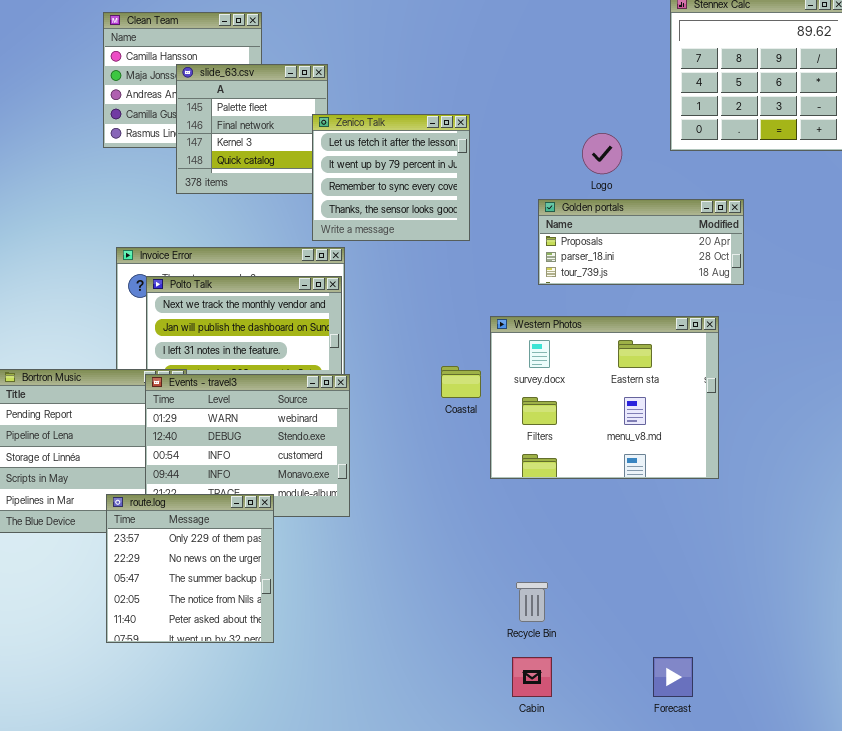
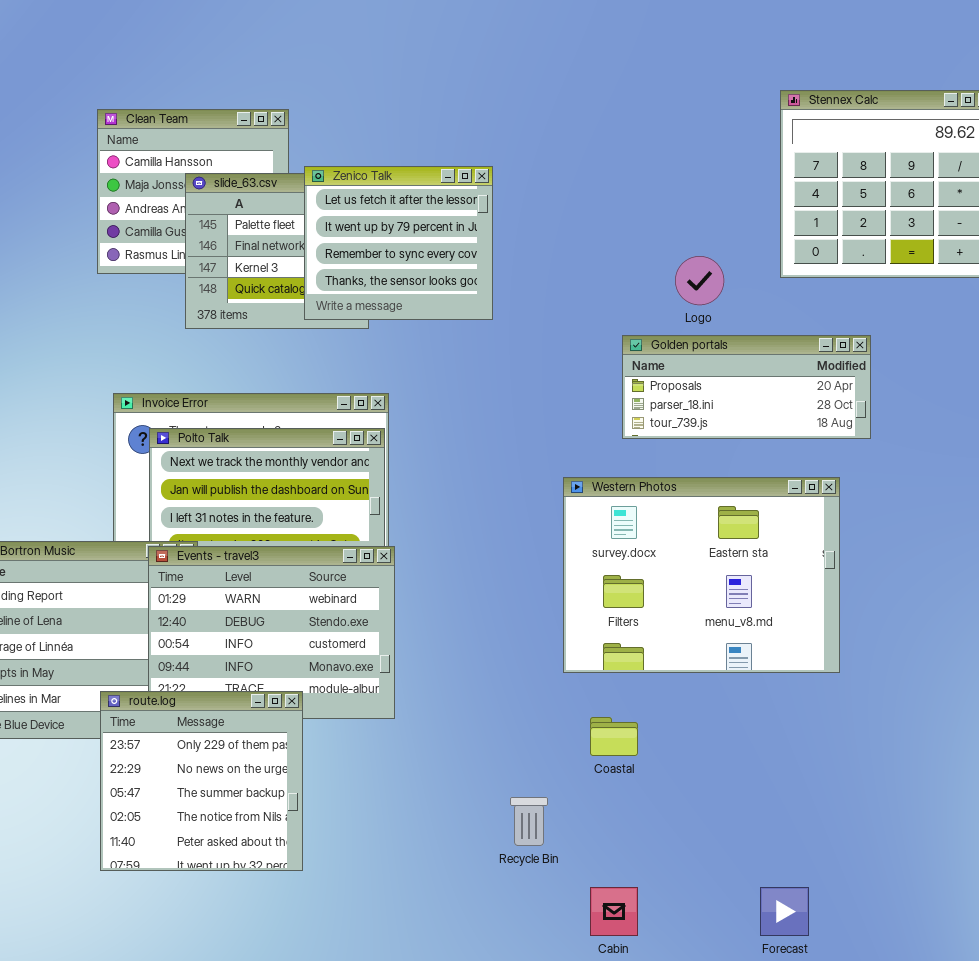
Zenico Talk: [312,114,470,241] -> [304,166,493,320], moved
Coastal: [441,366,481,398] -> [590,717,638,756], moved
Recycle Bin: [516,582,548,622] -> [510,797,548,846], moved

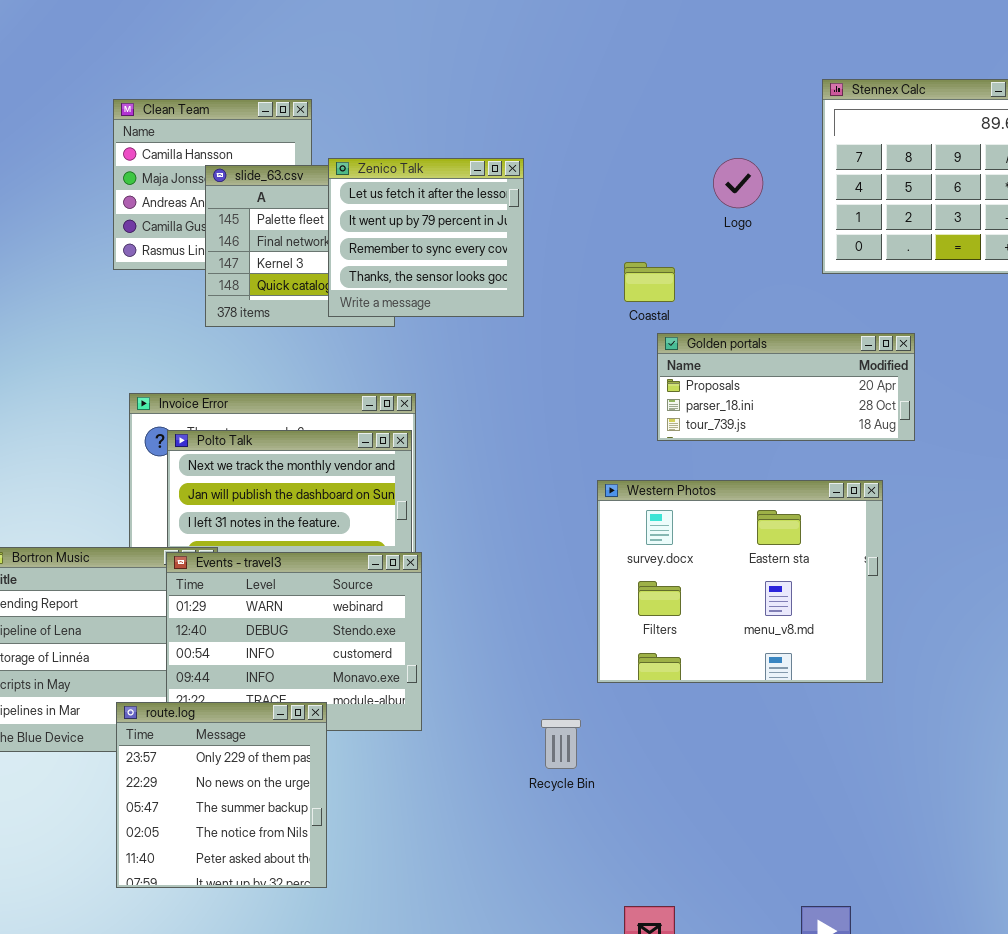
Logo: [675,256,724,305] -> [713,158,763,208], moved
Coastal: [590,717,638,756] -> [624,262,675,302], moved
Recycle Bin: [510,797,548,846] -> [541,719,581,769], moved

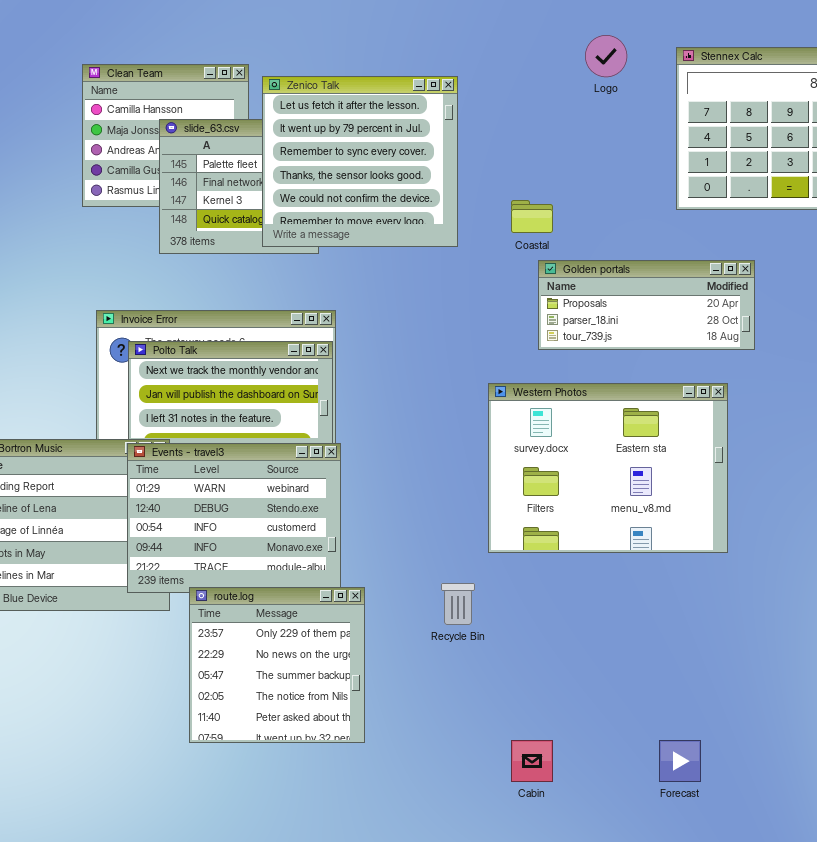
Zenico Talk: [328,158,524,317] -> [262,76,458,247], resized
Logo: [713,158,763,208] -> [585,35,627,77], moved
route.log: [116,702,327,888] -> [189,587,365,743], moved

